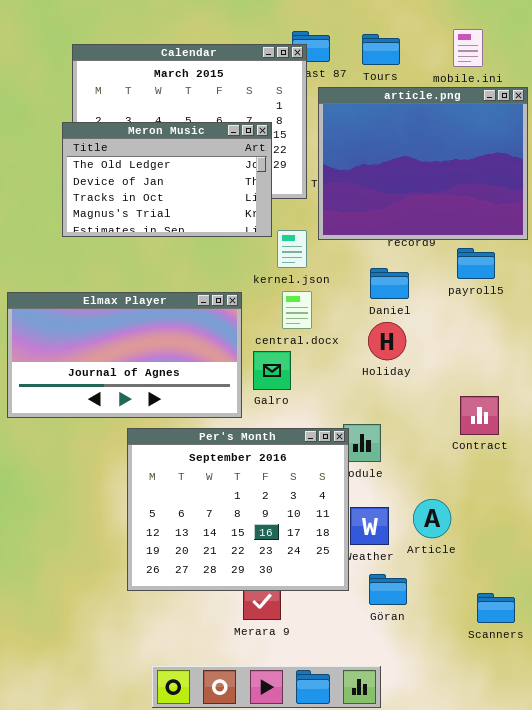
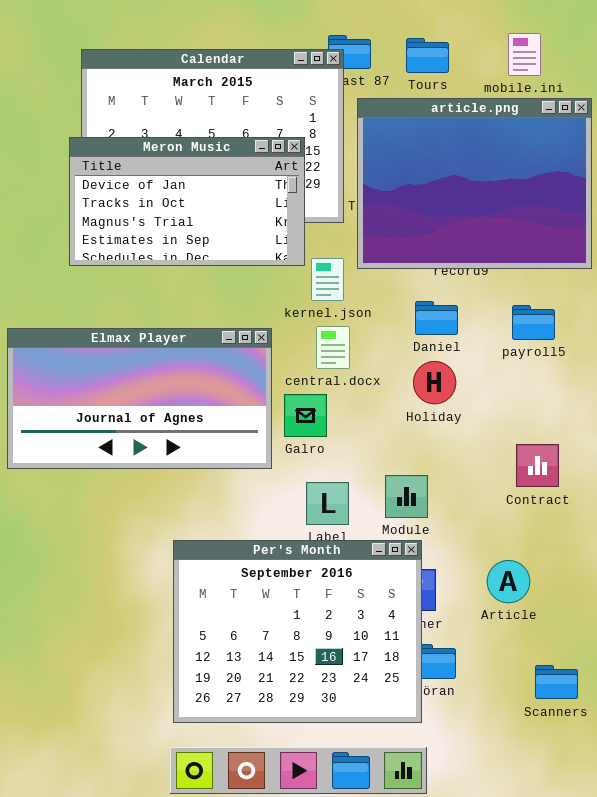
Meron Music: [62,122,272,237] -> [69,137,305,266], scrolled down 1 row
payroll5: [457,248,495,279] -> [512,305,555,340], moved
Per's Month: [127,428,349,591] -> [173,540,422,723], moved
Article: [413,499,451,538] -> [487,560,530,603], moved

